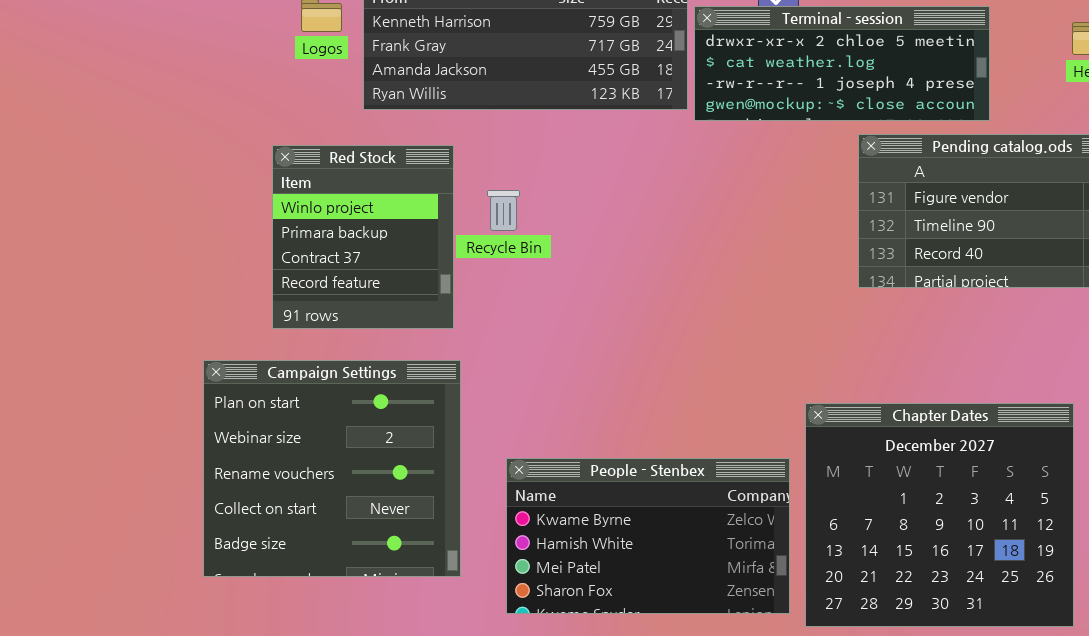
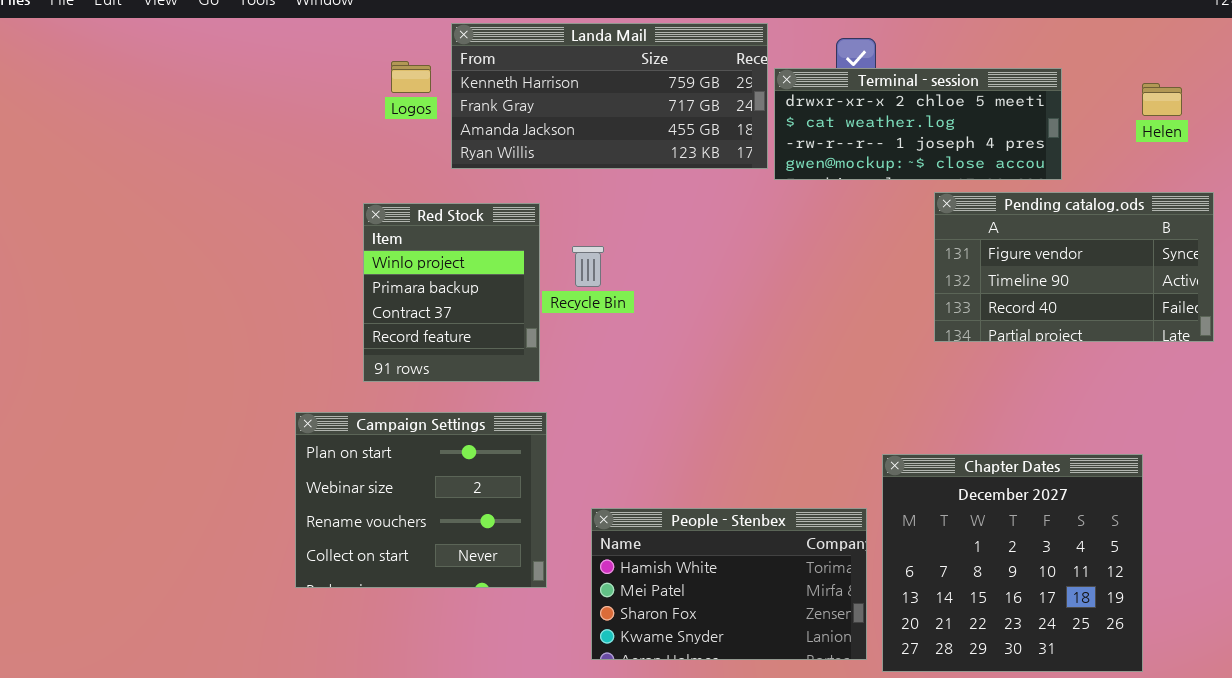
Campaign Settings: [203,360,461,577] -> [295,412,547,588], resized
People - Stenbex: [506,458,790,614] -> [591,508,867,660], scrolled down 1 row

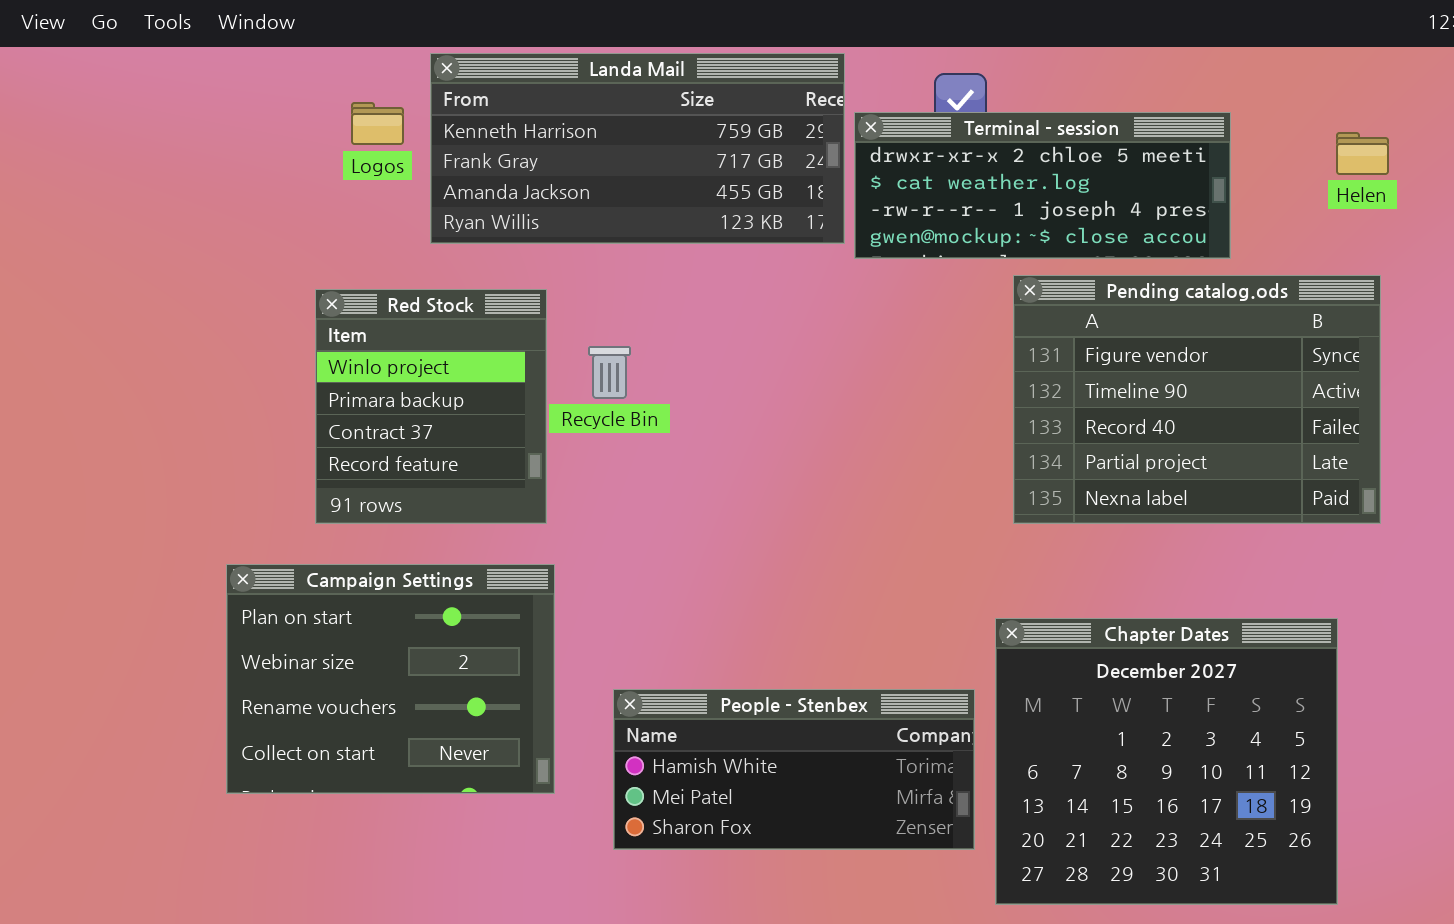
Pending catalog.ods: [934,192,1214,342] -> [1013,275,1381,524], moved, resized
People - Stenbex: [591,508,867,660] -> [613,689,975,850], resized

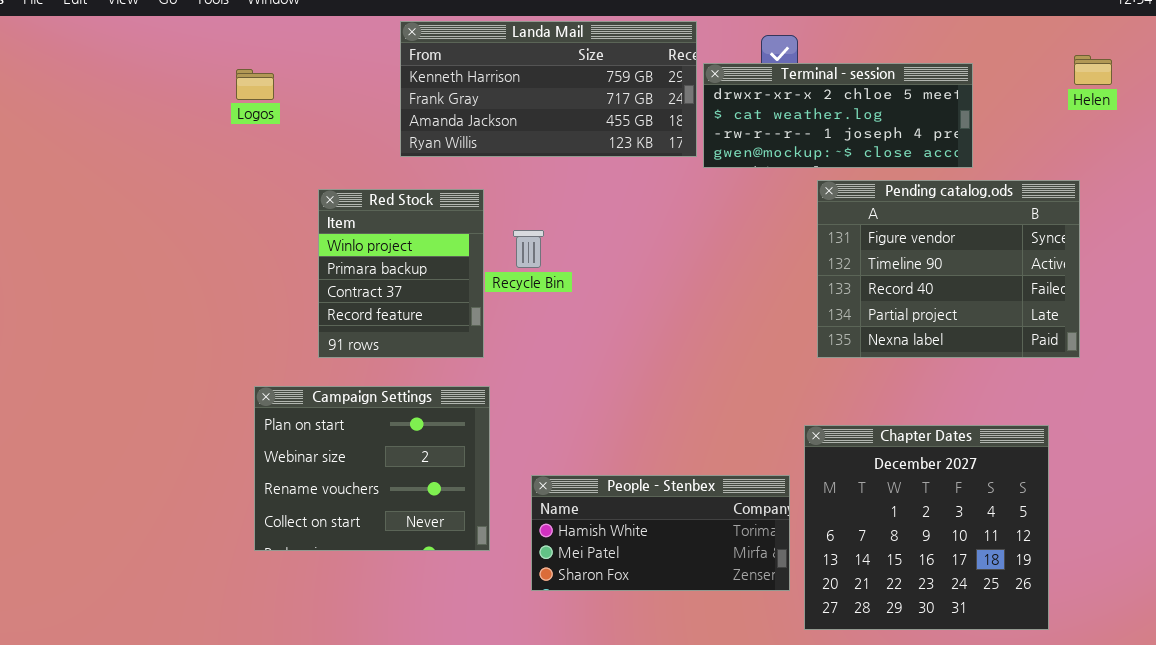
Logos: [351,102,404,145] -> [236,69,274,100], moved
Helen: [1336,132,1389,175] -> [1074,55,1112,85], moved

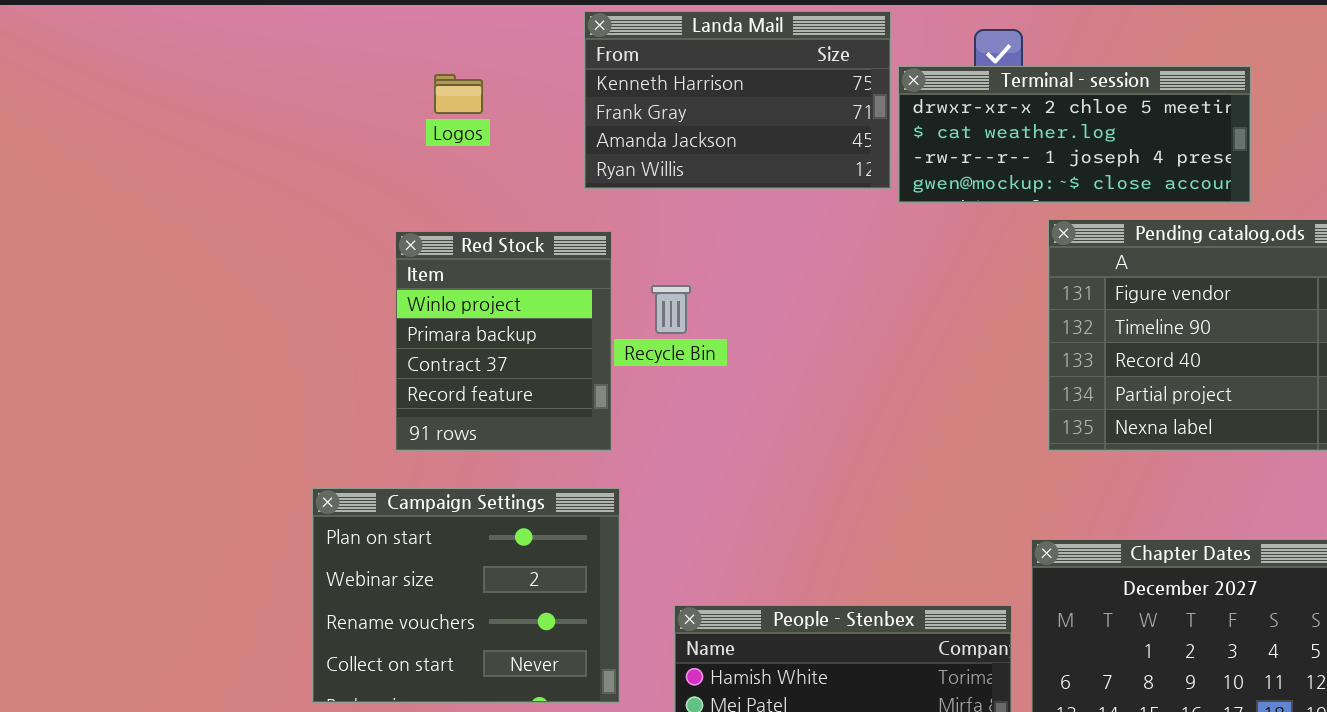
Landa Mail: [400,21,697,157] -> [584,11,891,189], resized
Logos: [236,69,274,100] -> [434,74,483,114], moved

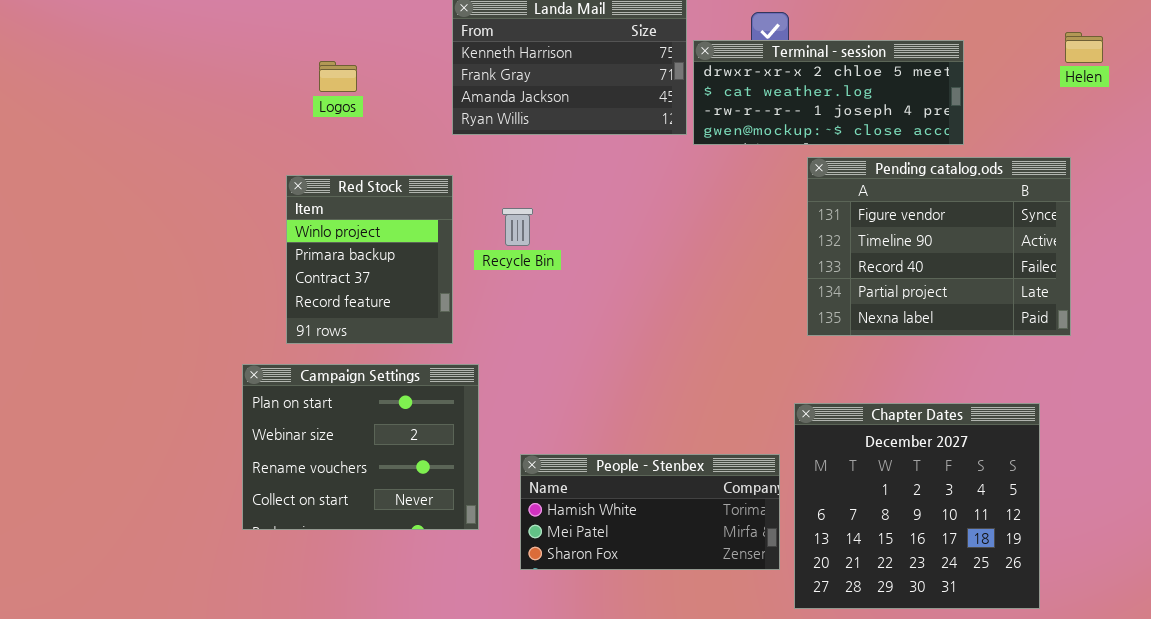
Logos: [434,74,483,114] -> [319,61,357,92], moved
Red Stock: [395,231,612,451] -> [286,175,453,344], moved

